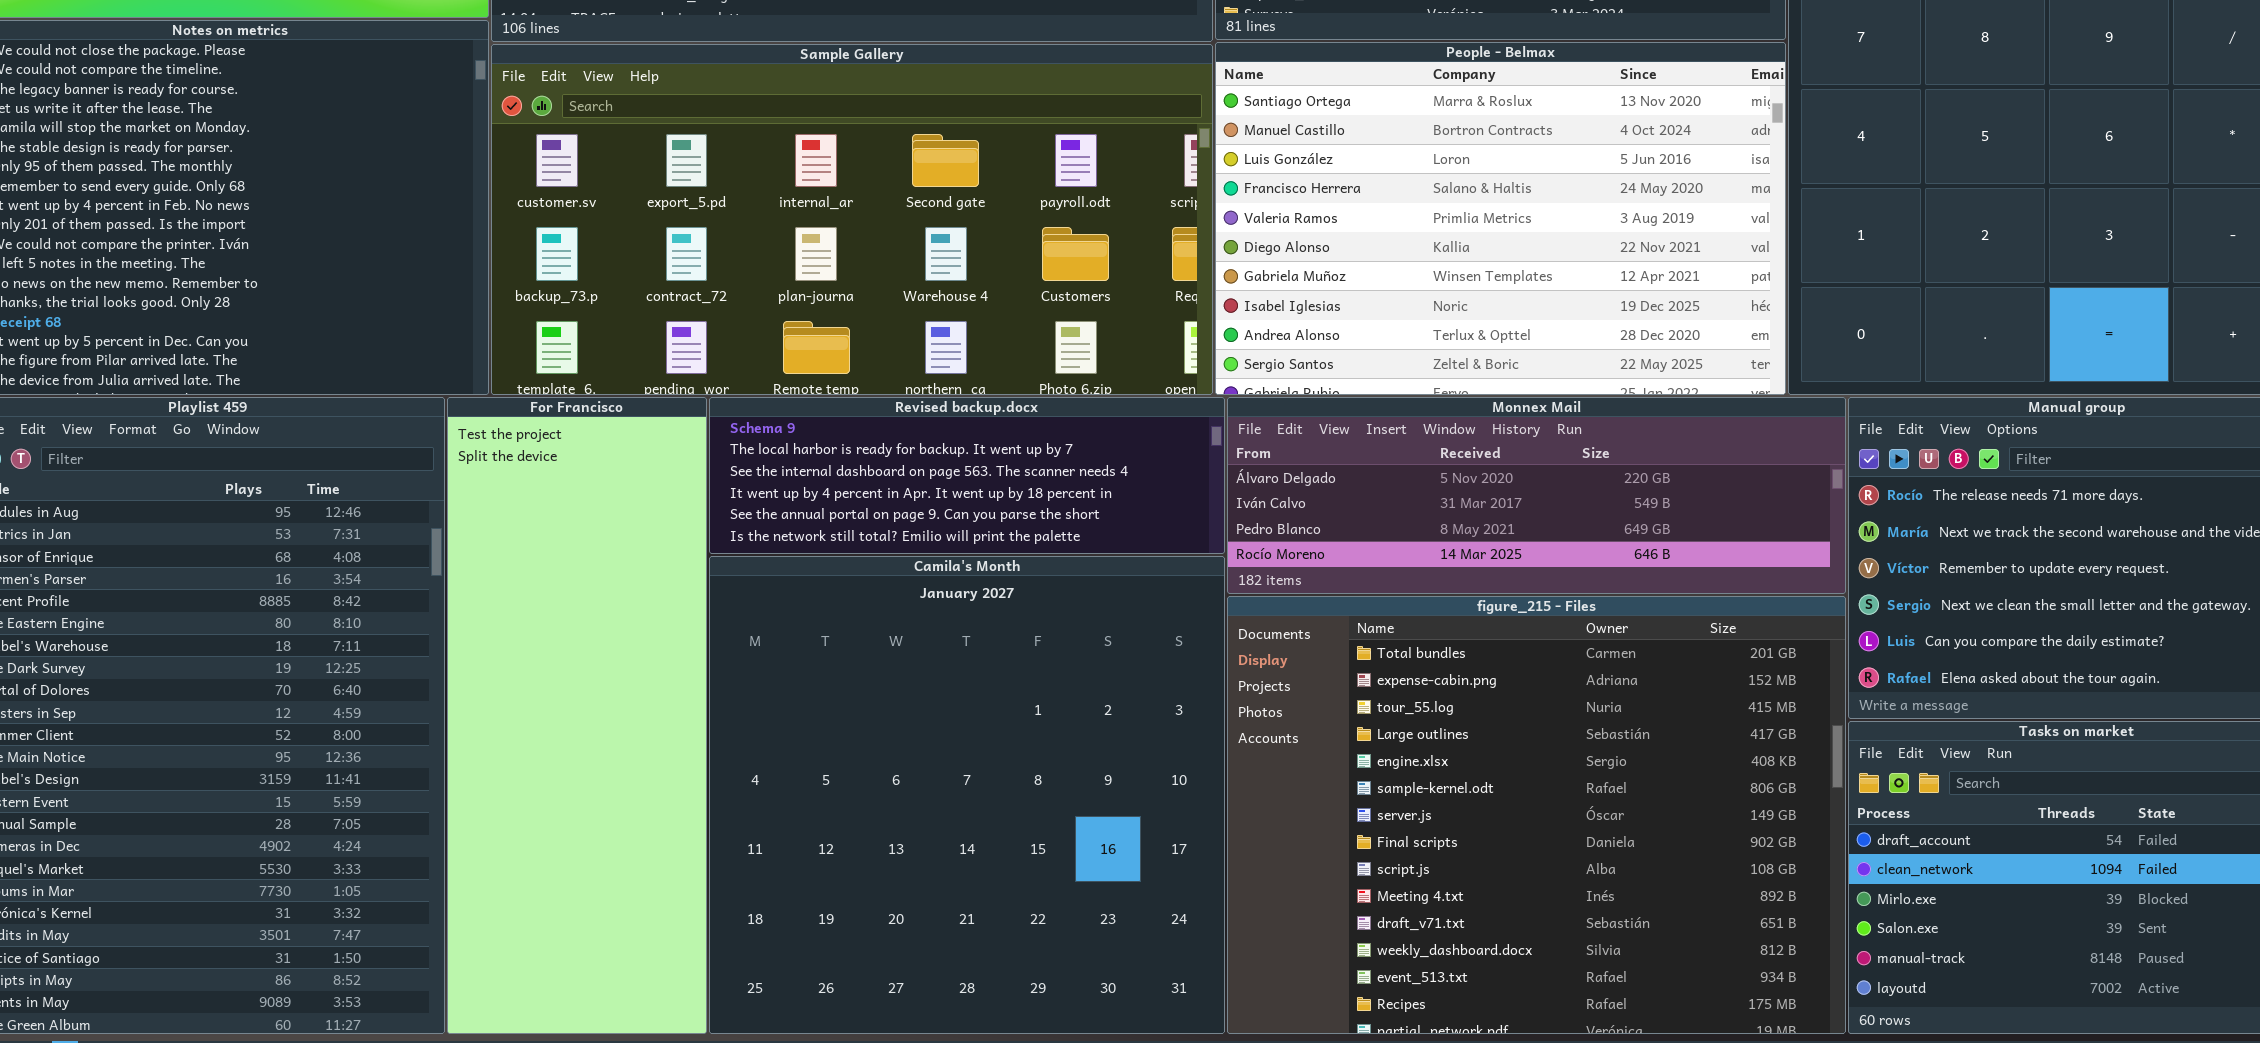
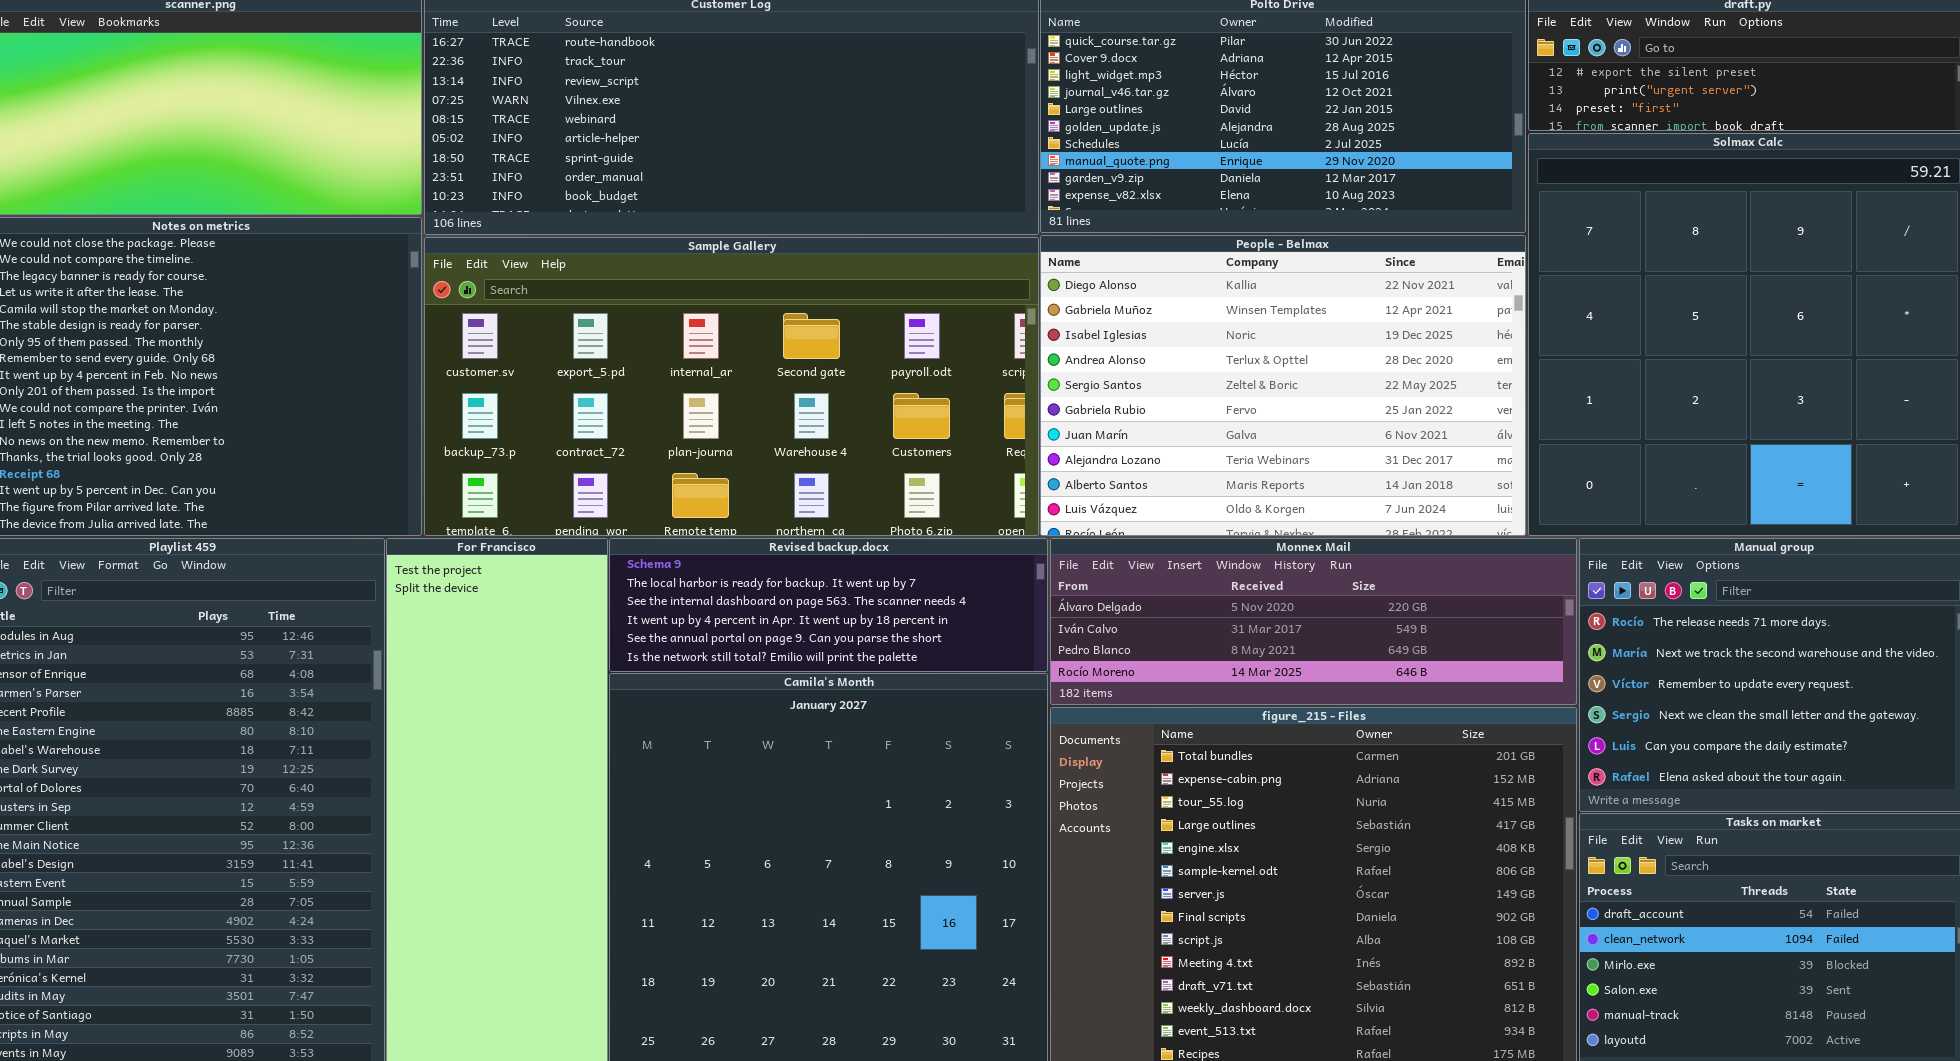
People - Belmax: [1215,42,1786,395] -> [1040,235,1526,536], scrolled down 5 rows

